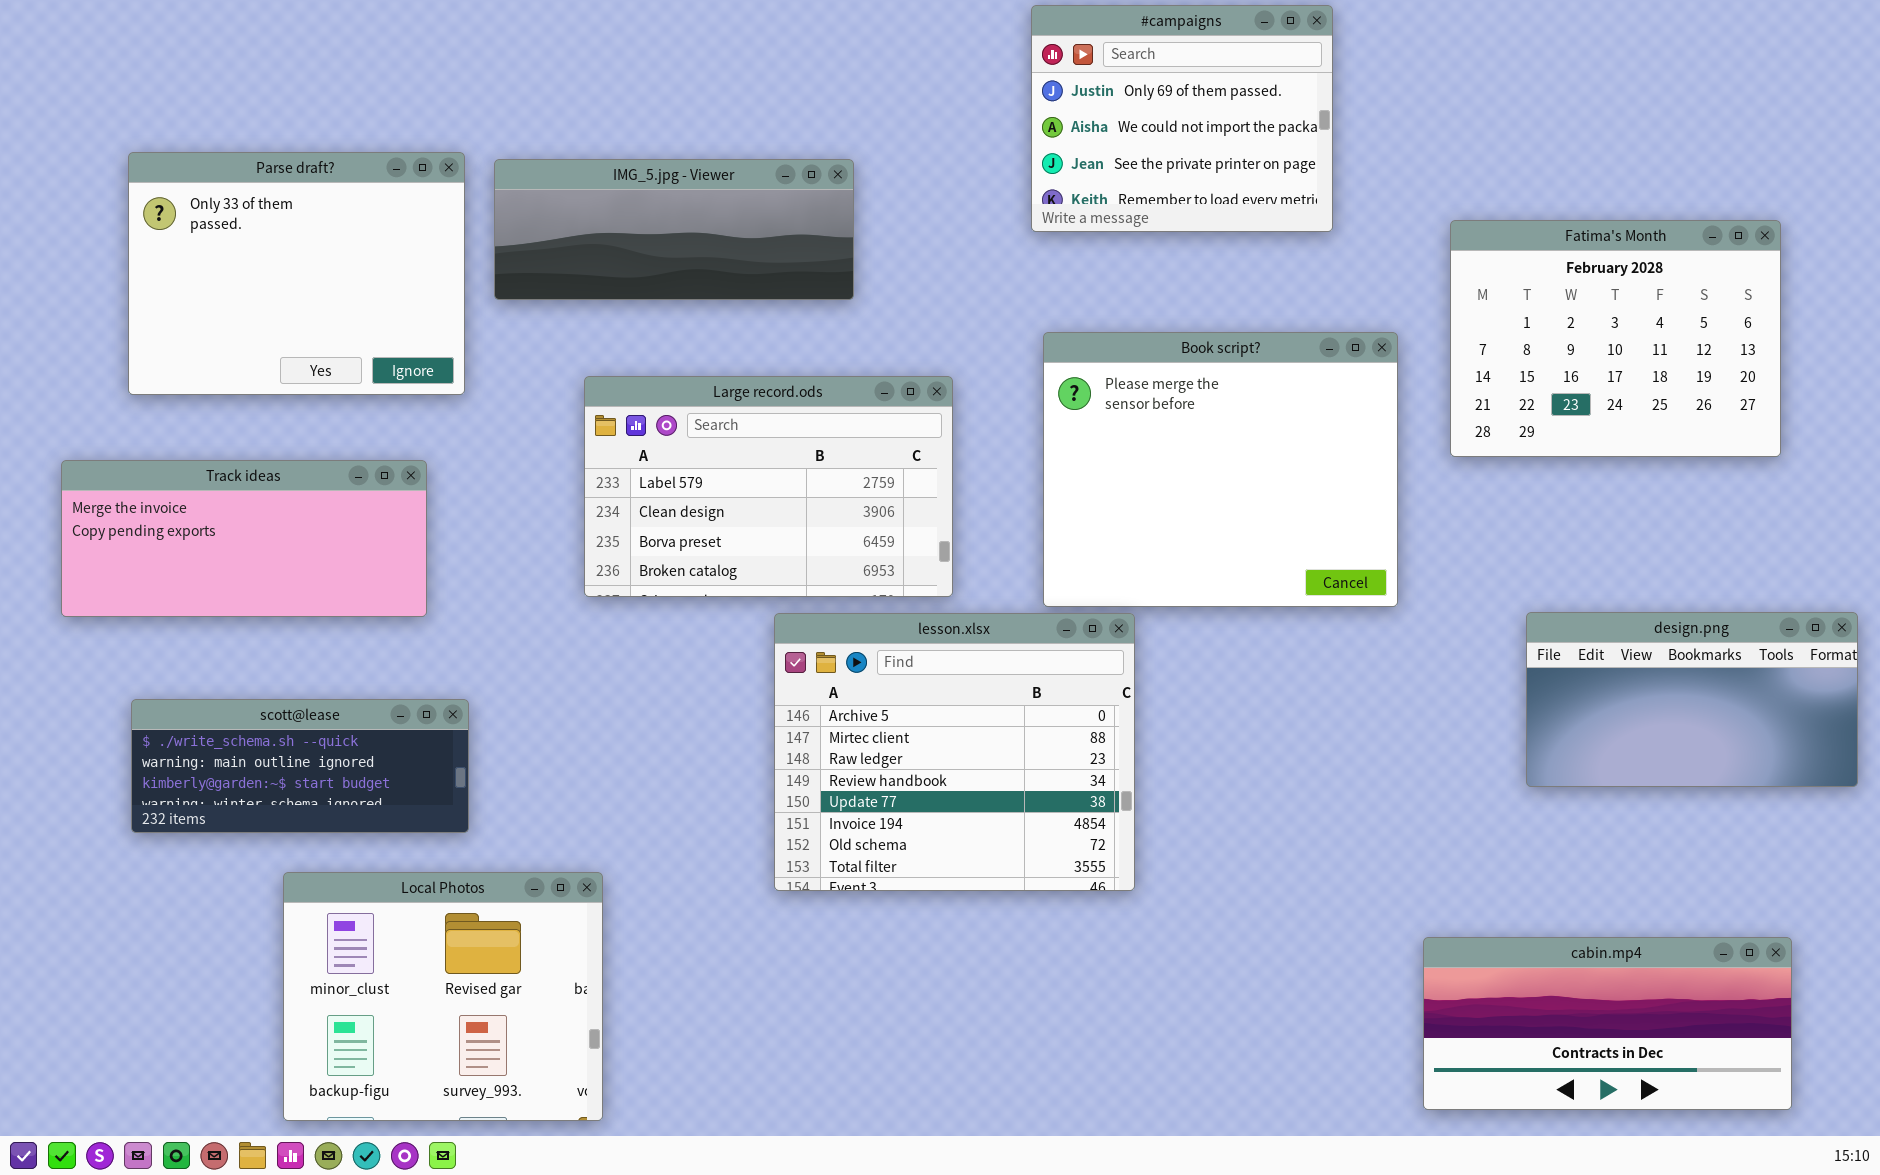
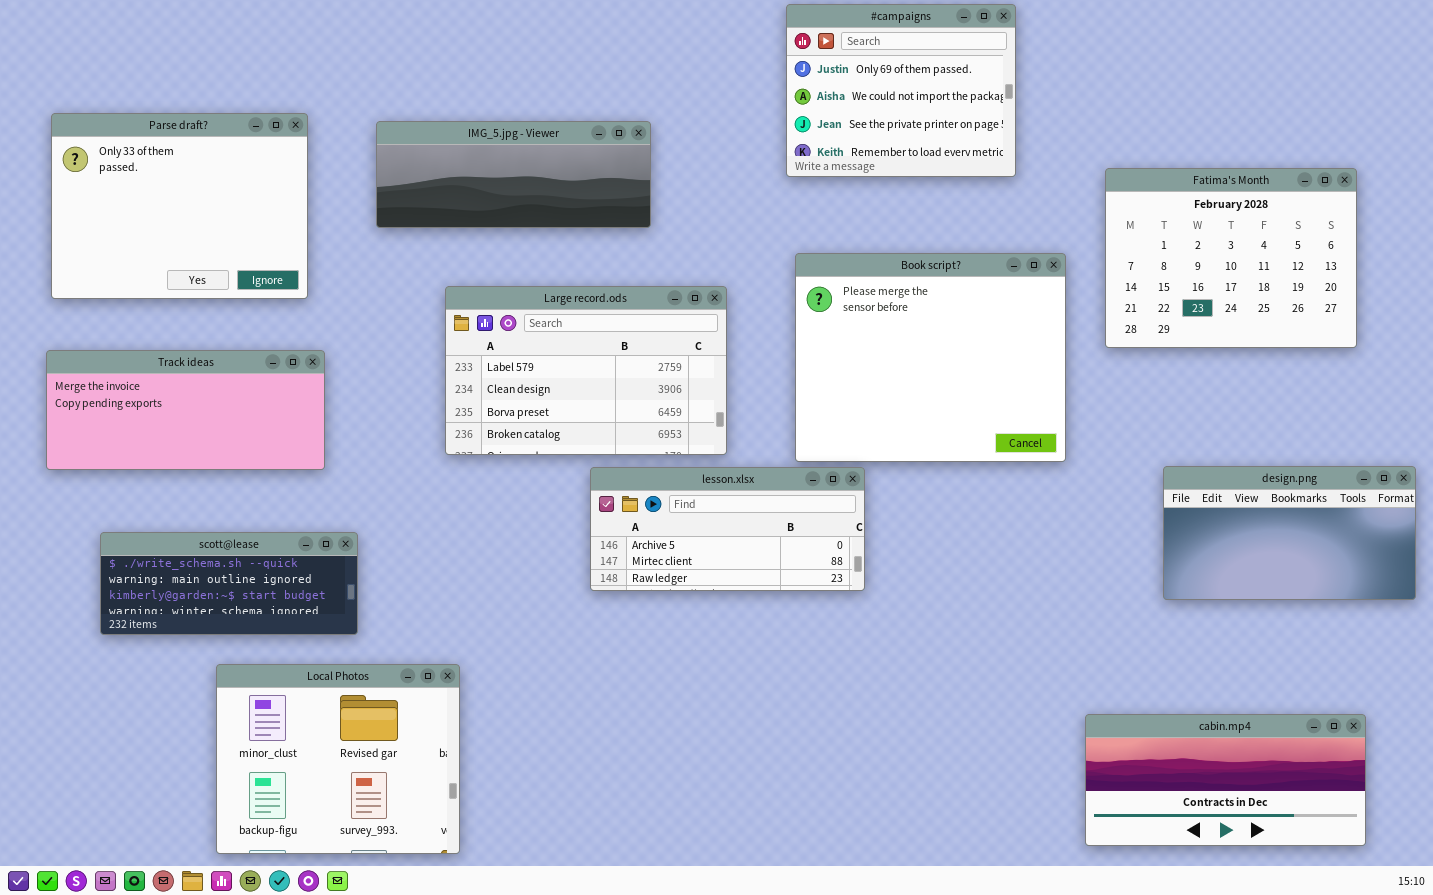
Parse draft?: [128,152,465,395] -> [51,113,308,299], moved
lesson.xlsx: [774,613,1135,891] -> [590,467,865,591], resized

